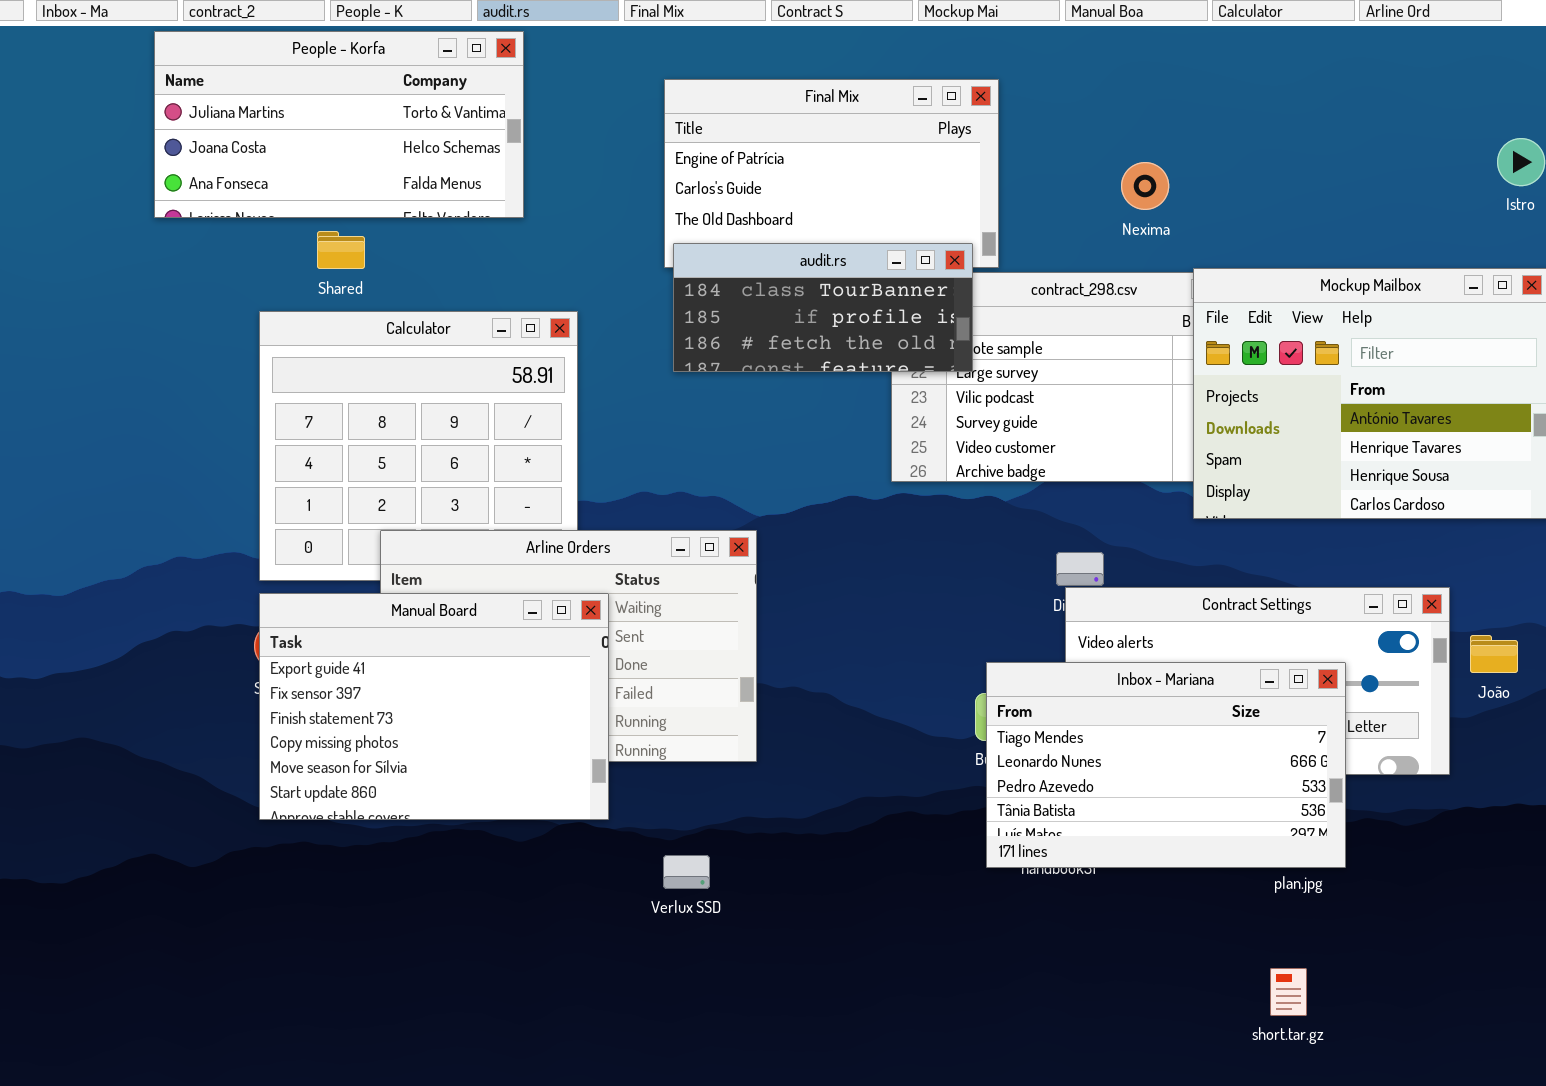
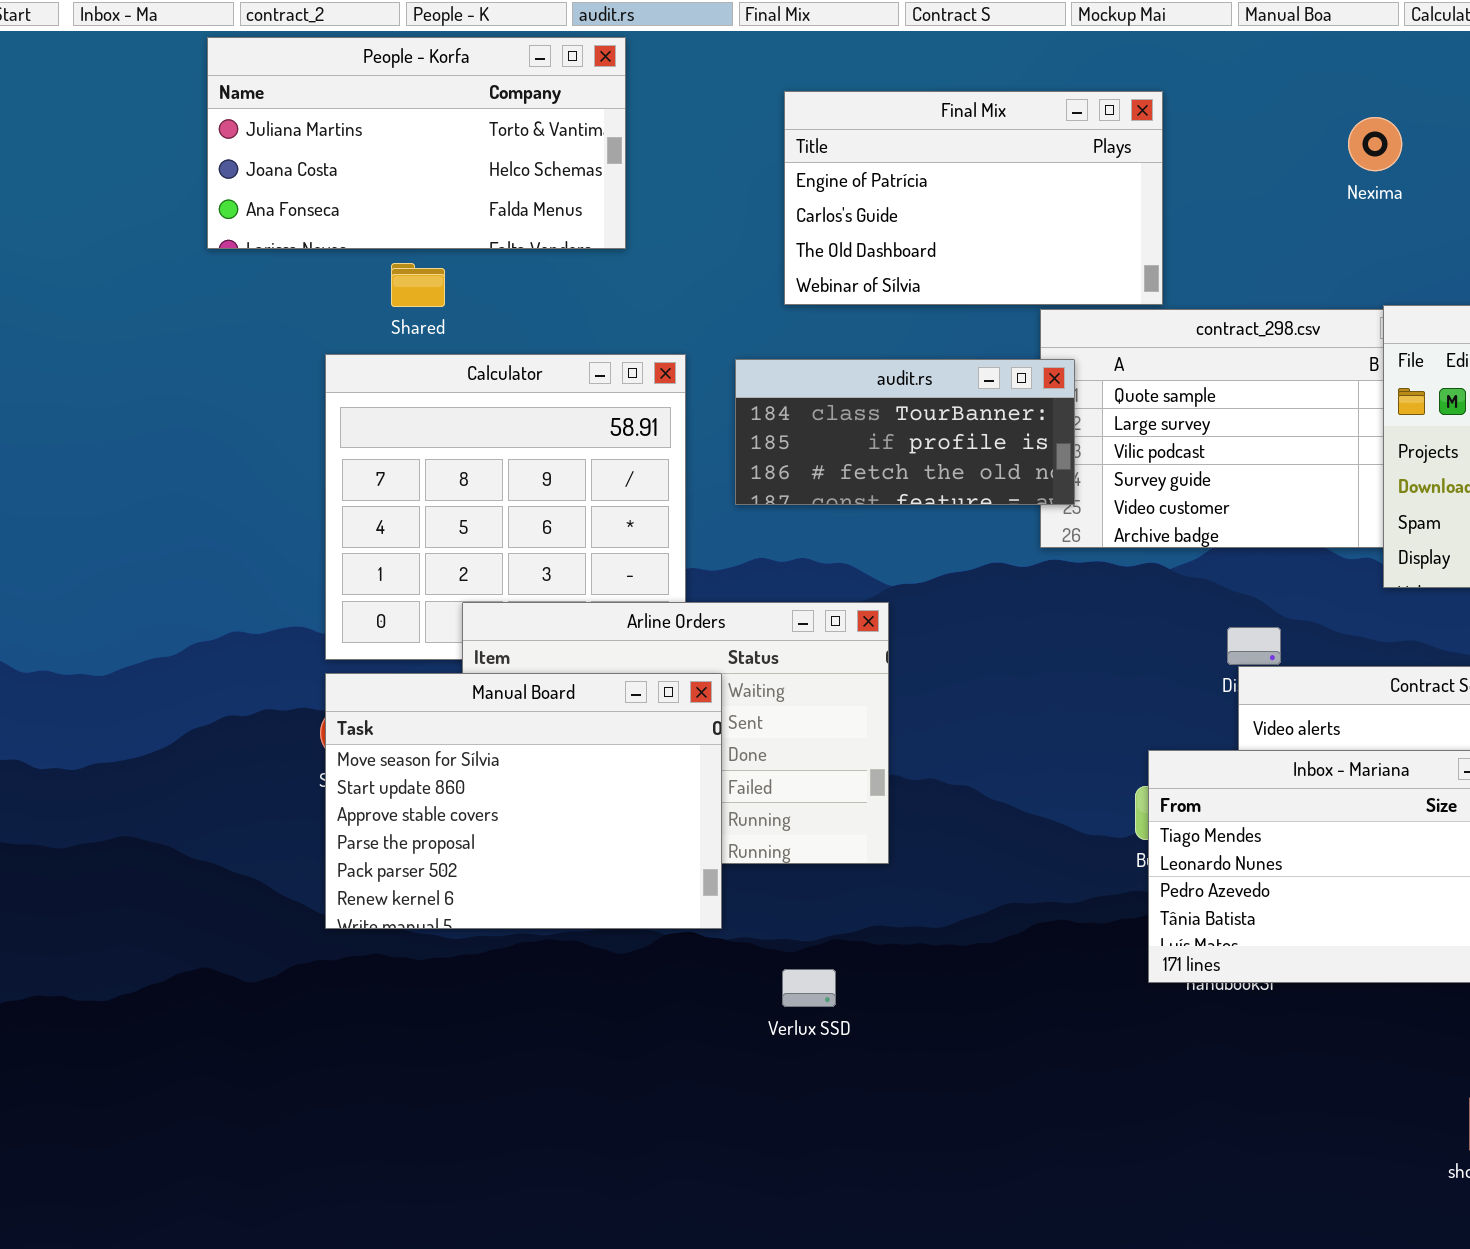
Nexima: [1121,162,1169,210] -> [1348,117,1402,171], moved
audit.rs: [673,243,973,372] -> [735,359,1075,505], moved
Manual Board: [259,593,609,820] -> [325,673,722,929], scrolled down 4 rows

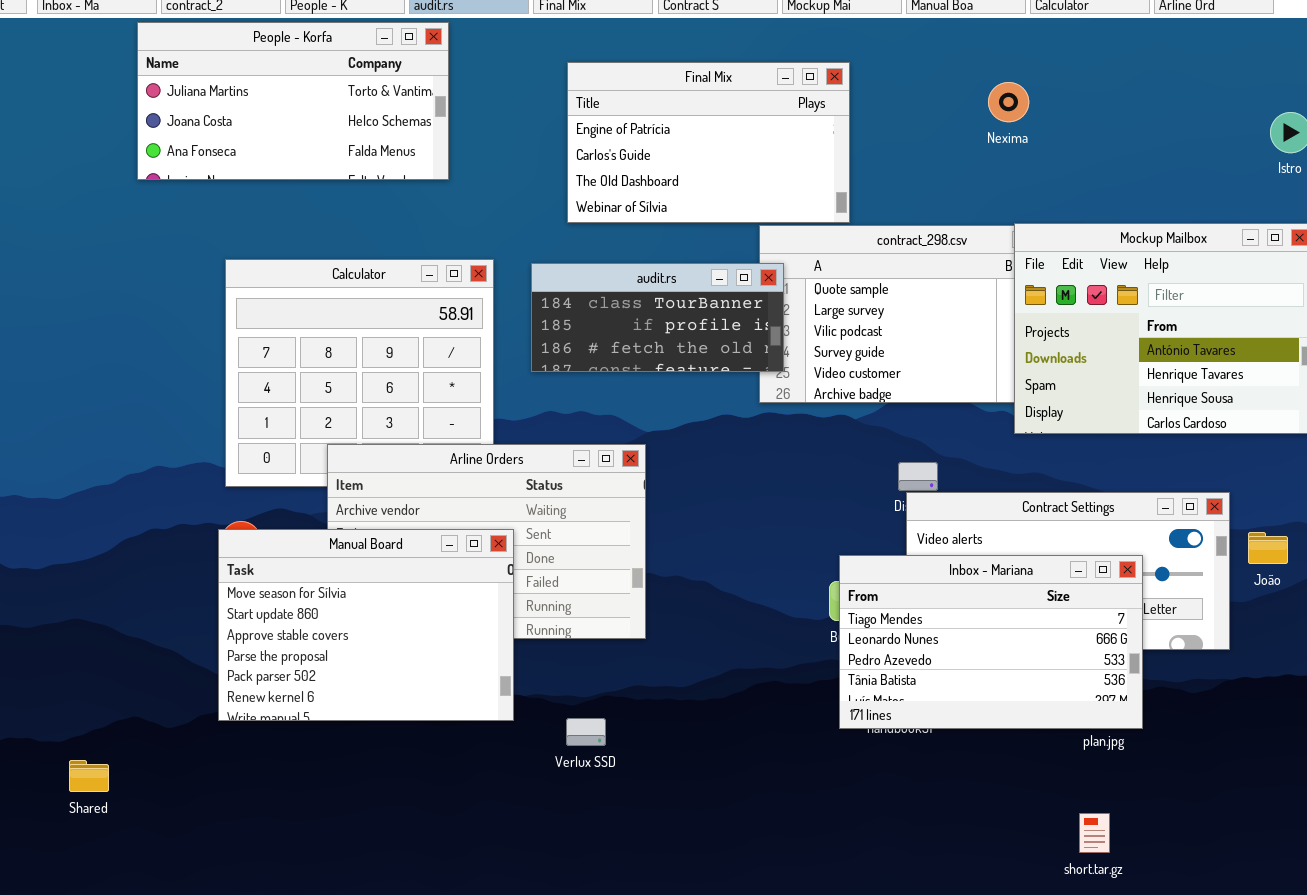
Shared: [391,263,445,307] -> [69,760,109,792], moved
Manual Board: [325,673,722,929] -> [218,529,514,721], moved

